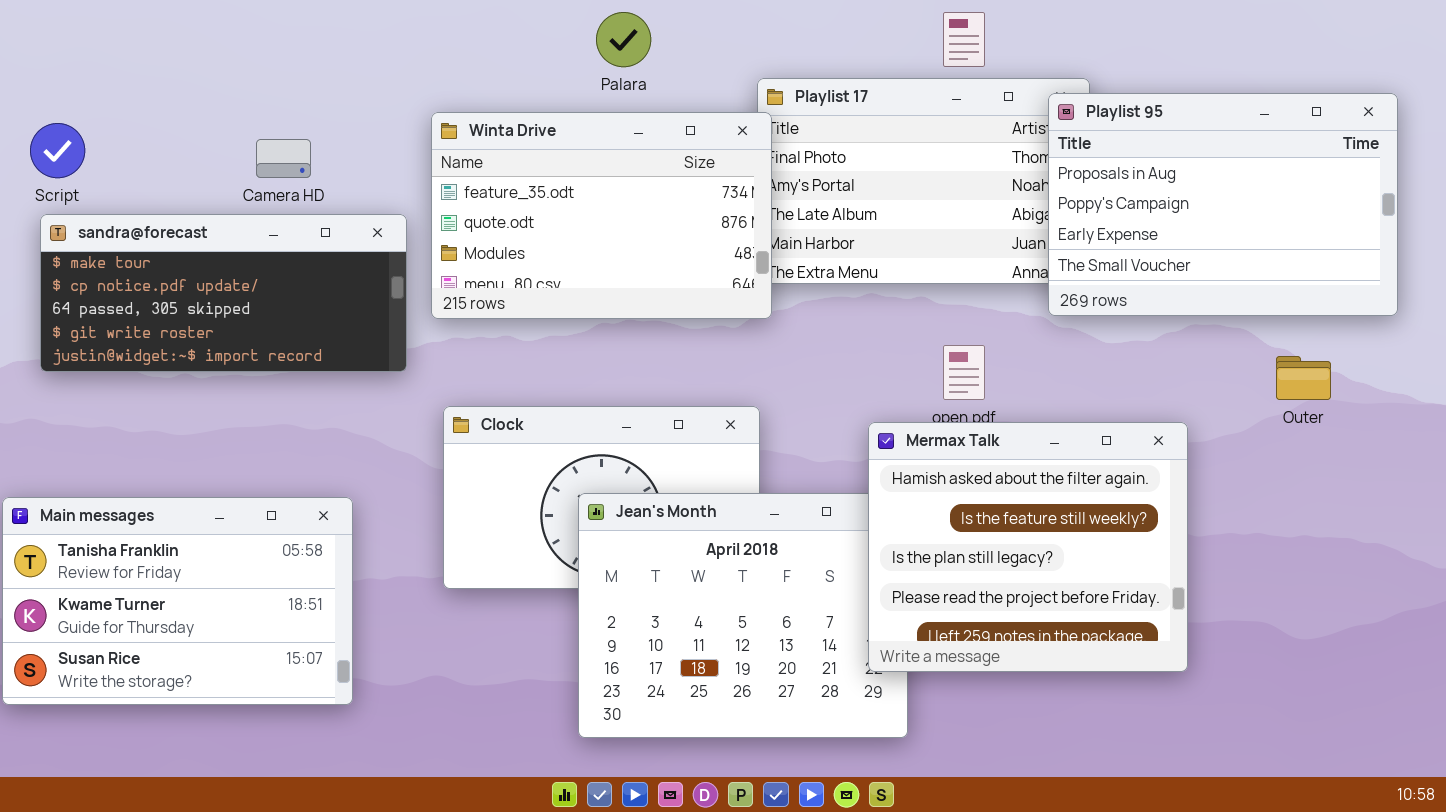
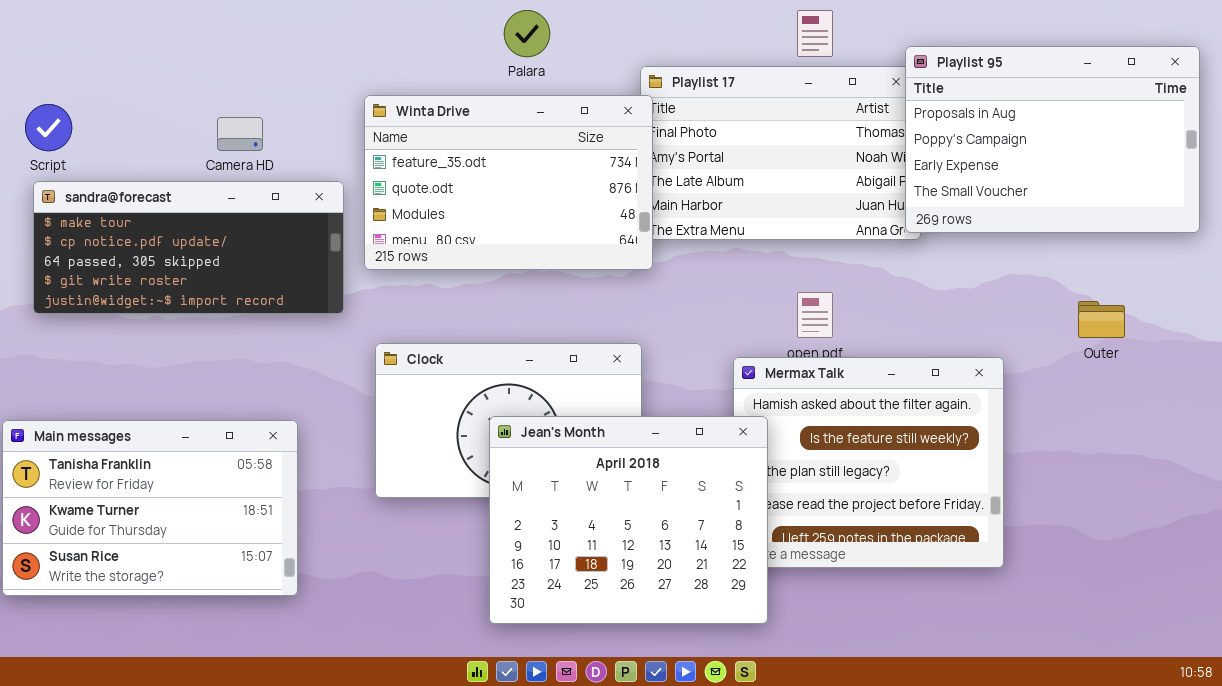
Playlist 95: [1048,93,1398,316] -> [905,46,1200,233], moved
Jean's Month: [578,493,908,738] -> [489,416,768,624], raised

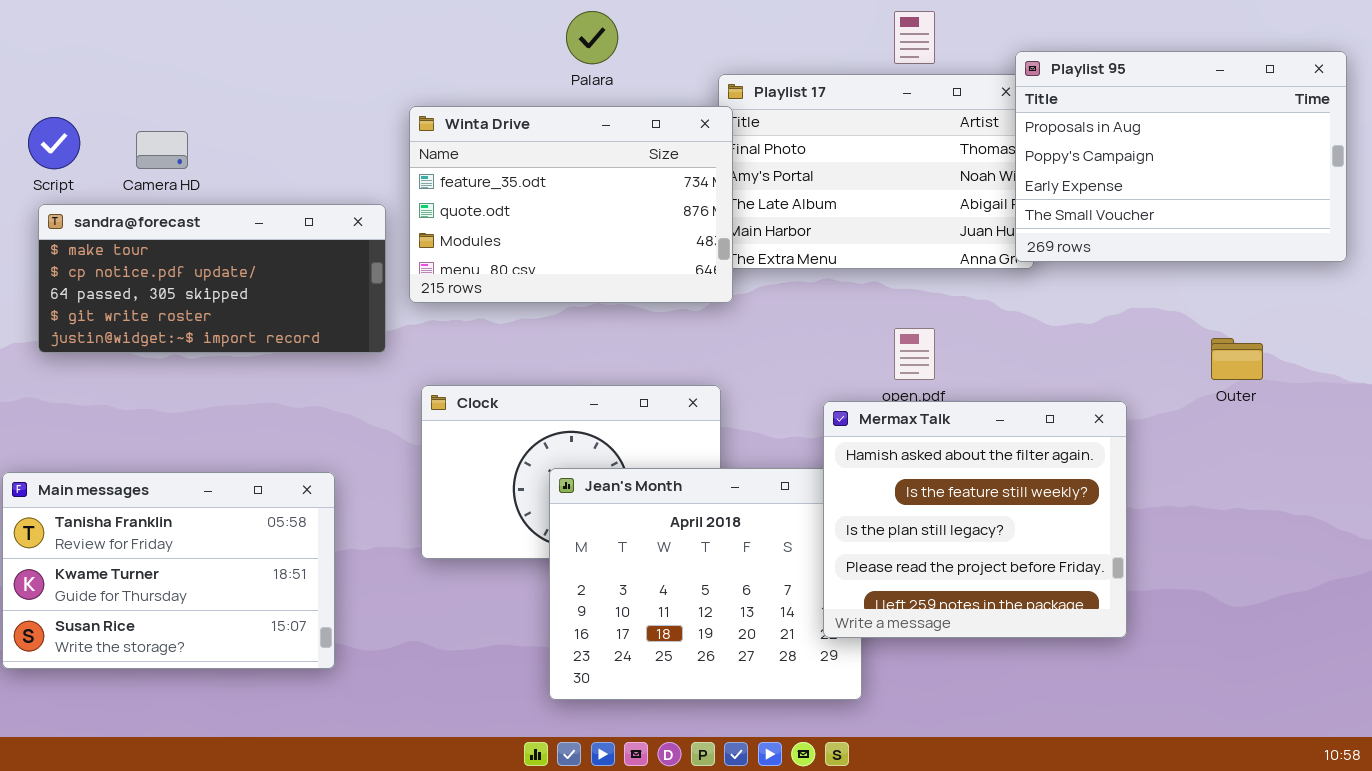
Camera HD: [217,117,263,151] -> [136,131,188,169], moved
Mermax Talk: [733,357,1004,568] -> [823,401,1127,638], raised

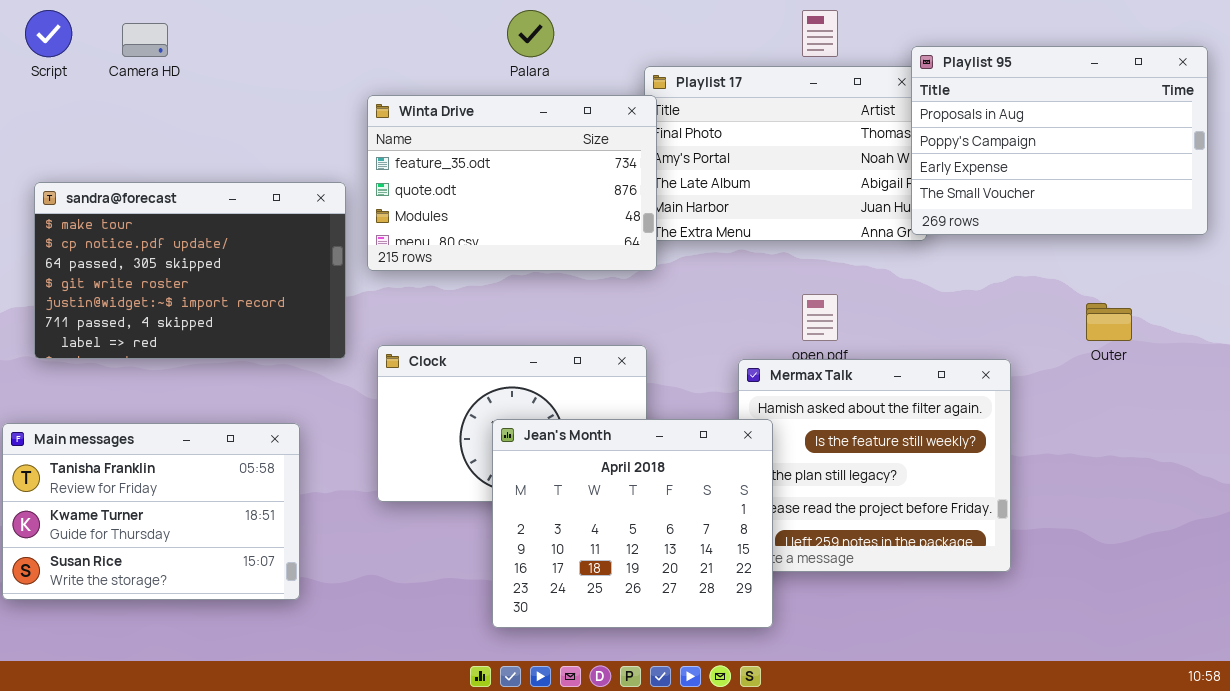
Script: [28,117,80,169] -> [25,10,72,57], moved
Camera HD: [136,131,188,169] -> [122,23,168,57], moved
sandra@forecast: [38,204,386,353] -> [34,182,346,359], resized
Jean's Month: [549,468,862,700] -> [492,419,773,628], raised

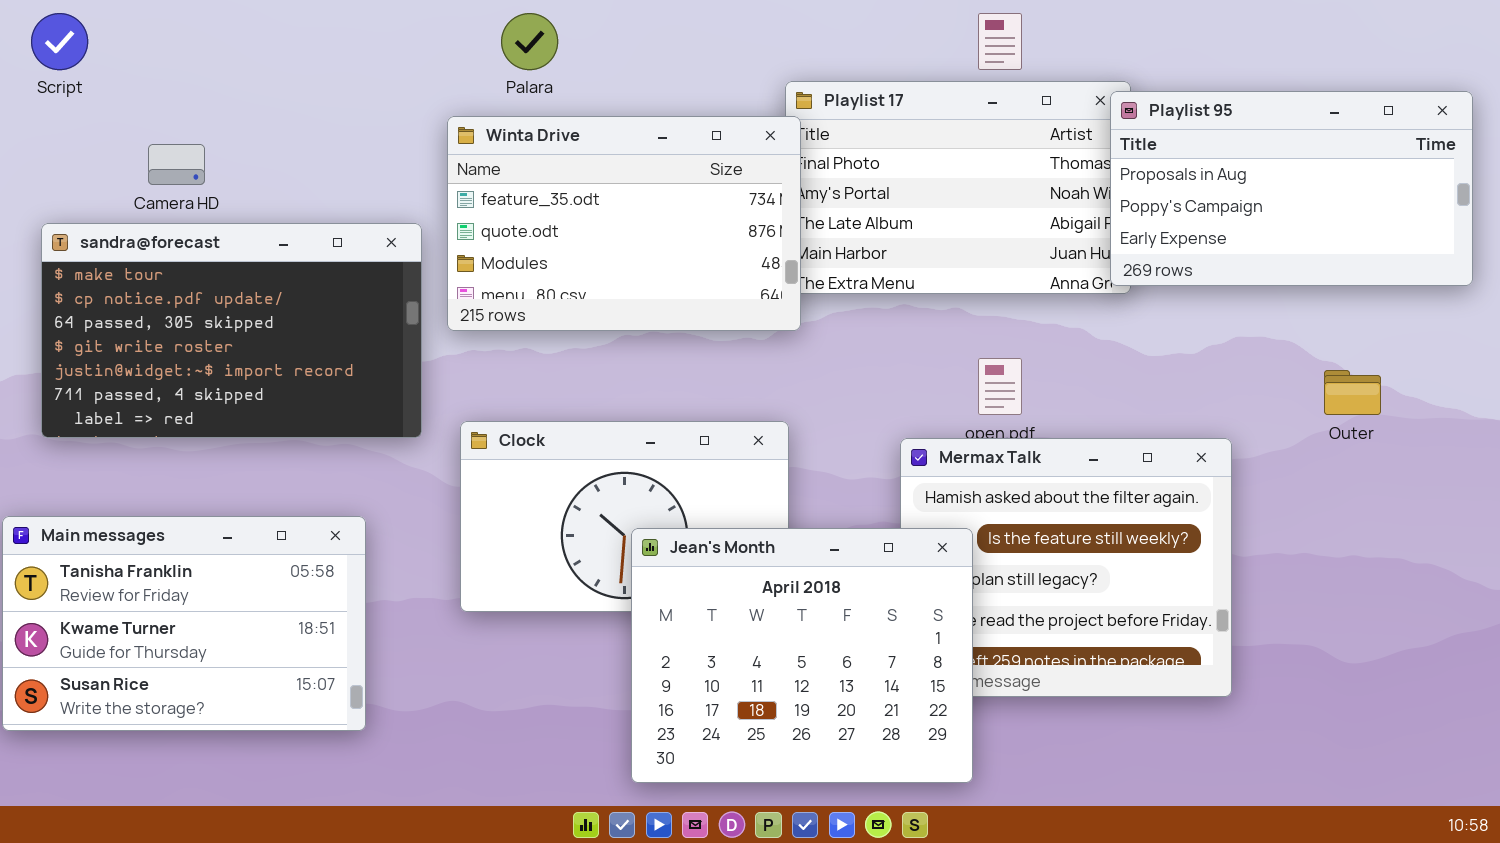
Palara: [507,10,554,57] -> [501,13,558,70], moved
Camera HD: [122,23,168,57] -> [148,144,205,185], moved
Playlist 95: [911,46,1208,235] -> [1110,91,1473,286], resized
Jean's Month: [492,419,773,628] -> [631,528,973,783], moved

